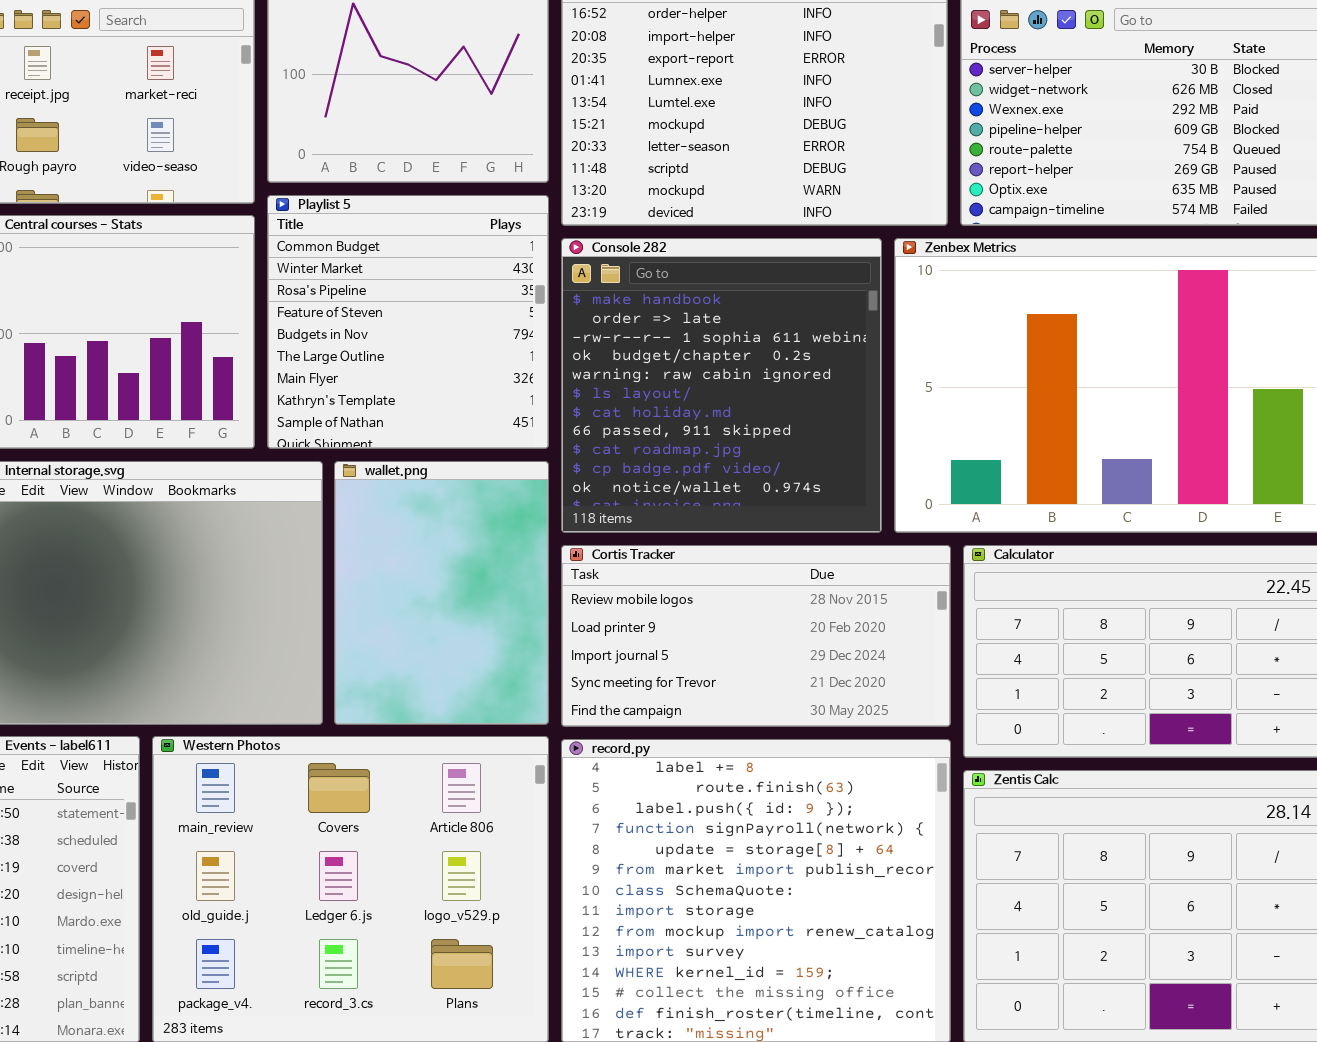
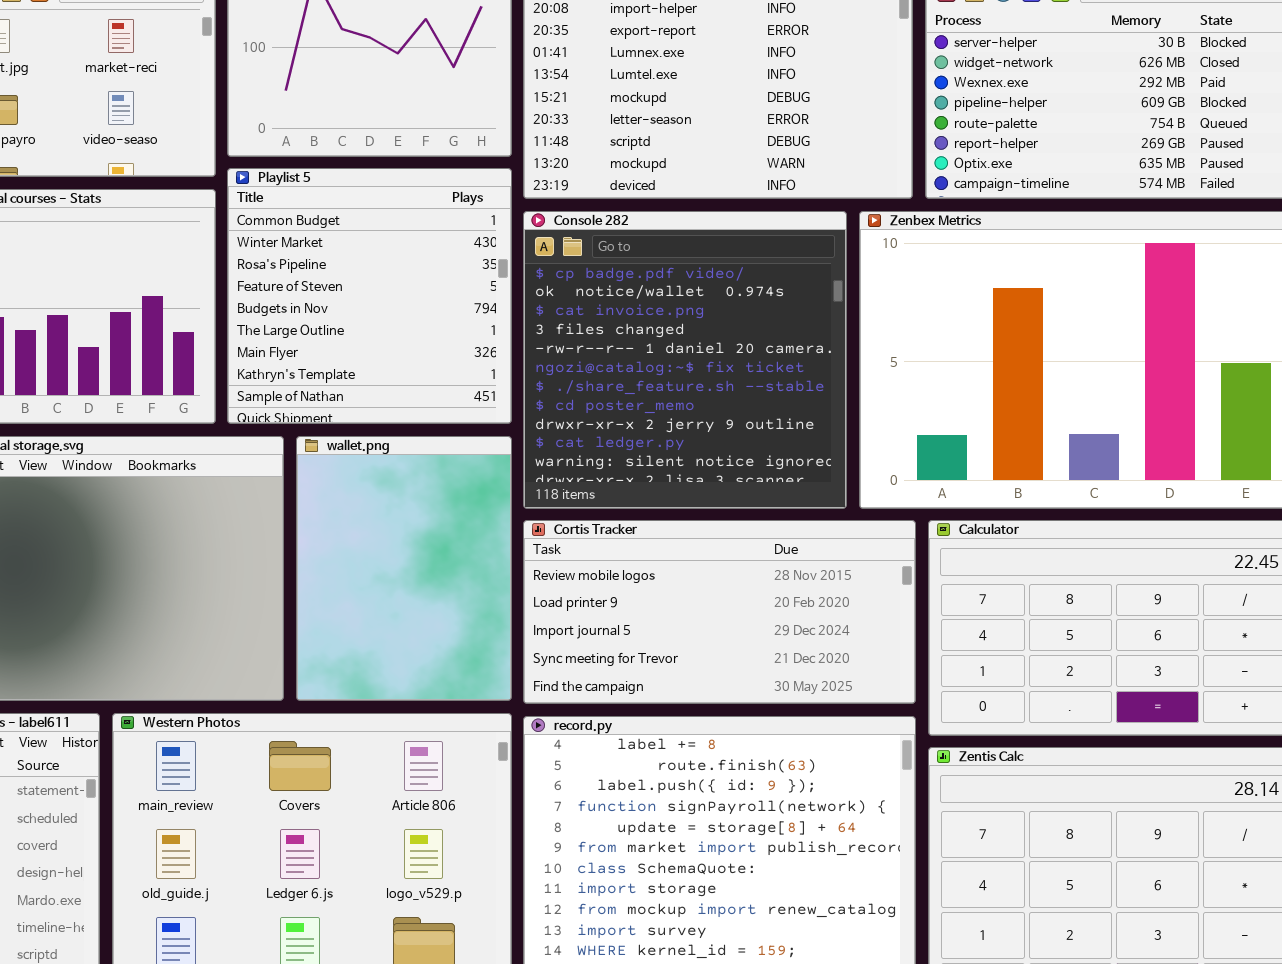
Console 282: [561,238,882,533] -> [523,211,847,509], scrolled down 9 rows

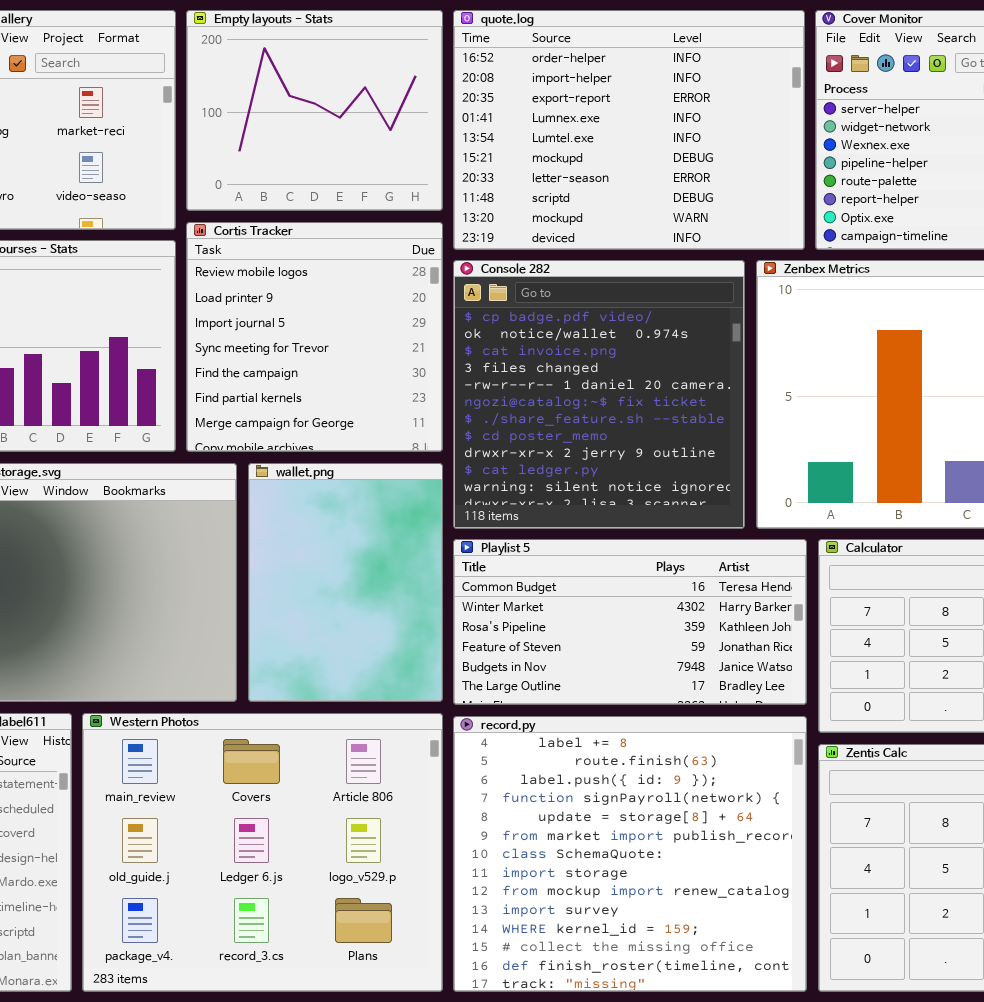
Playlist 5: [227,168,512,424] -> [453,539,807,705], moved, resized
Cortis Tracker: [523,520,916,704] -> [186,222,443,452], moved, resized

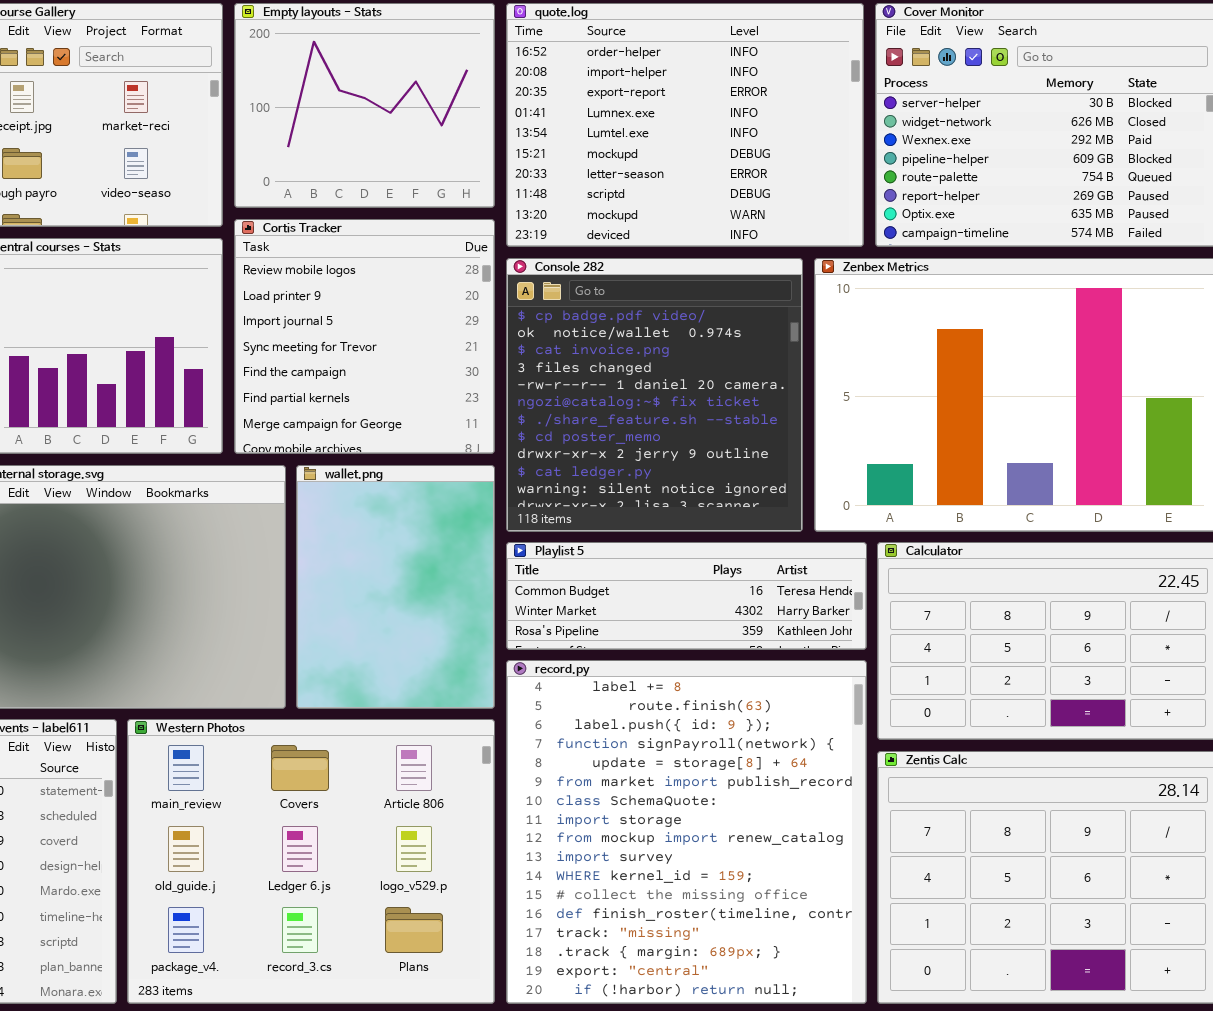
Playlist 5: [453,539,807,705] -> [506,542,867,650], resized
record.py: [453,716,807,992] -> [506,660,867,1004], resized

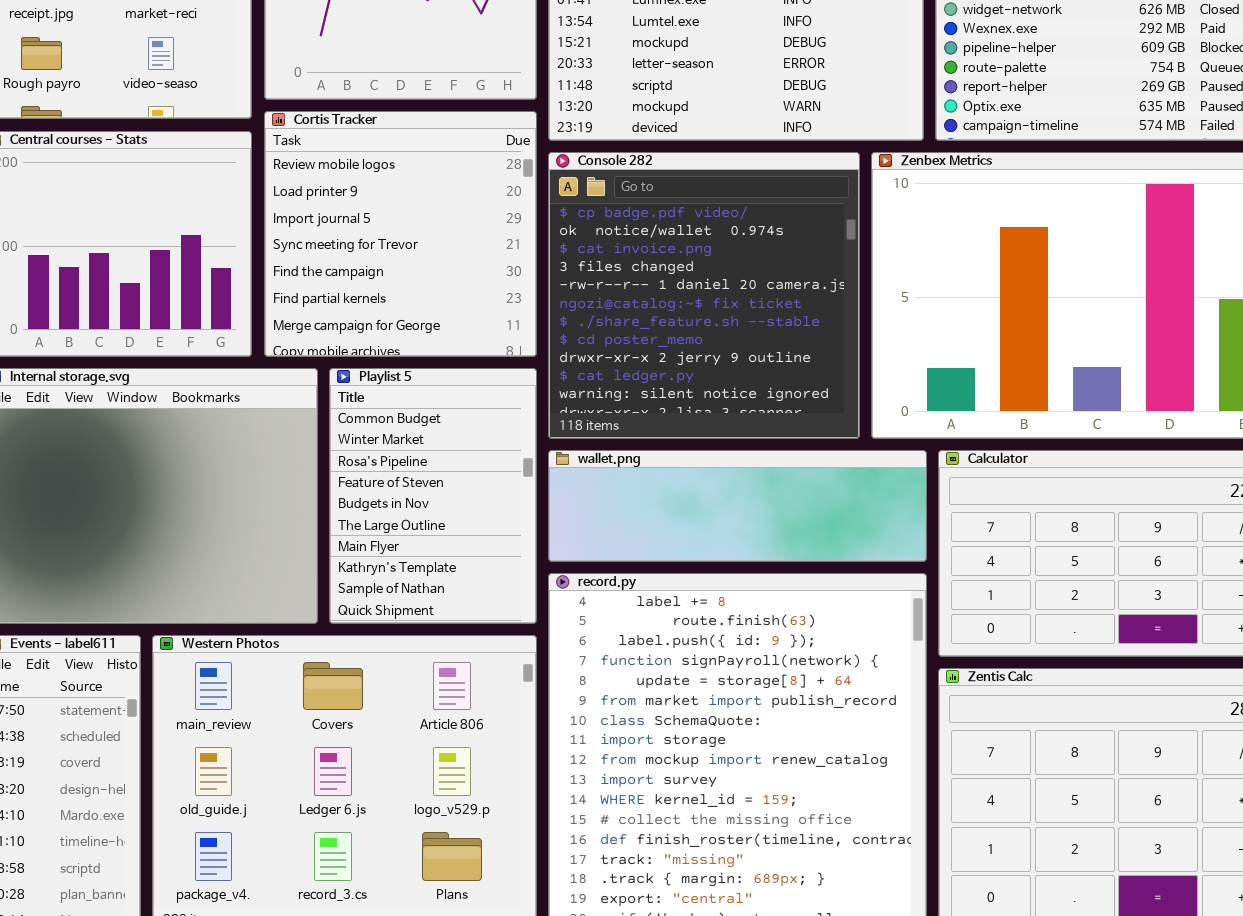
wallet.png: [296,465,495,709] -> [548,450,927,562], moved, resized
Playlist 5: [506,542,867,650] -> [329,368,537,624], moved, resized

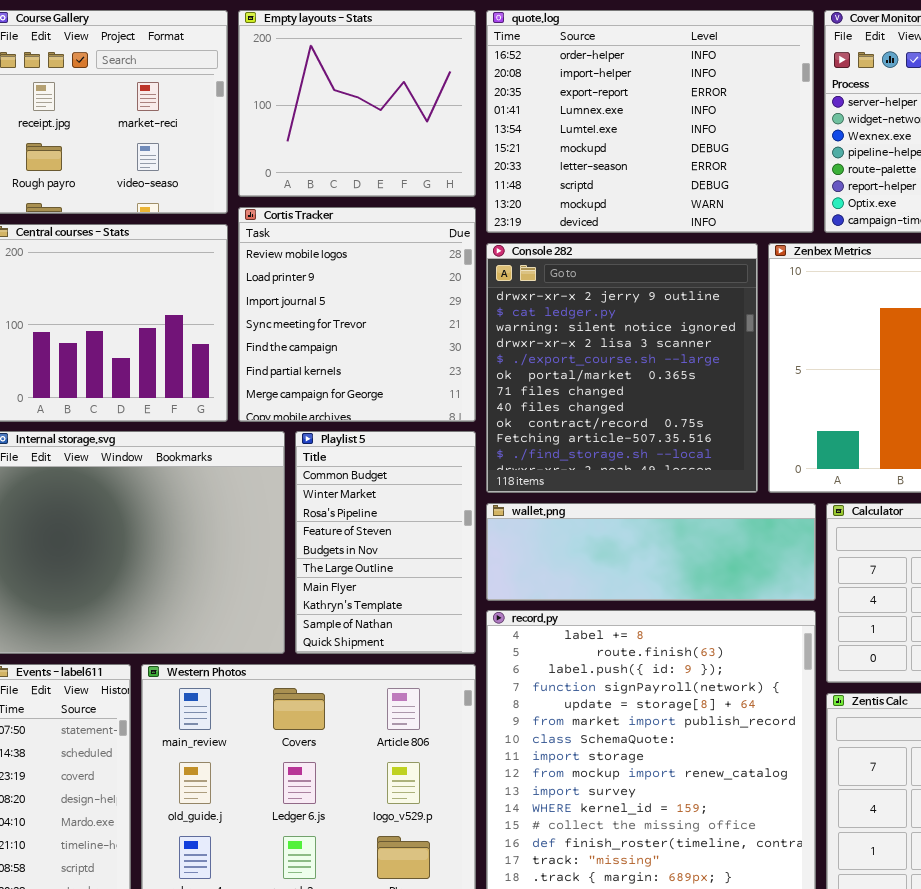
Console 282: [548,152,860,439] -> [486,243,758,493], scrolled down 8 rows

